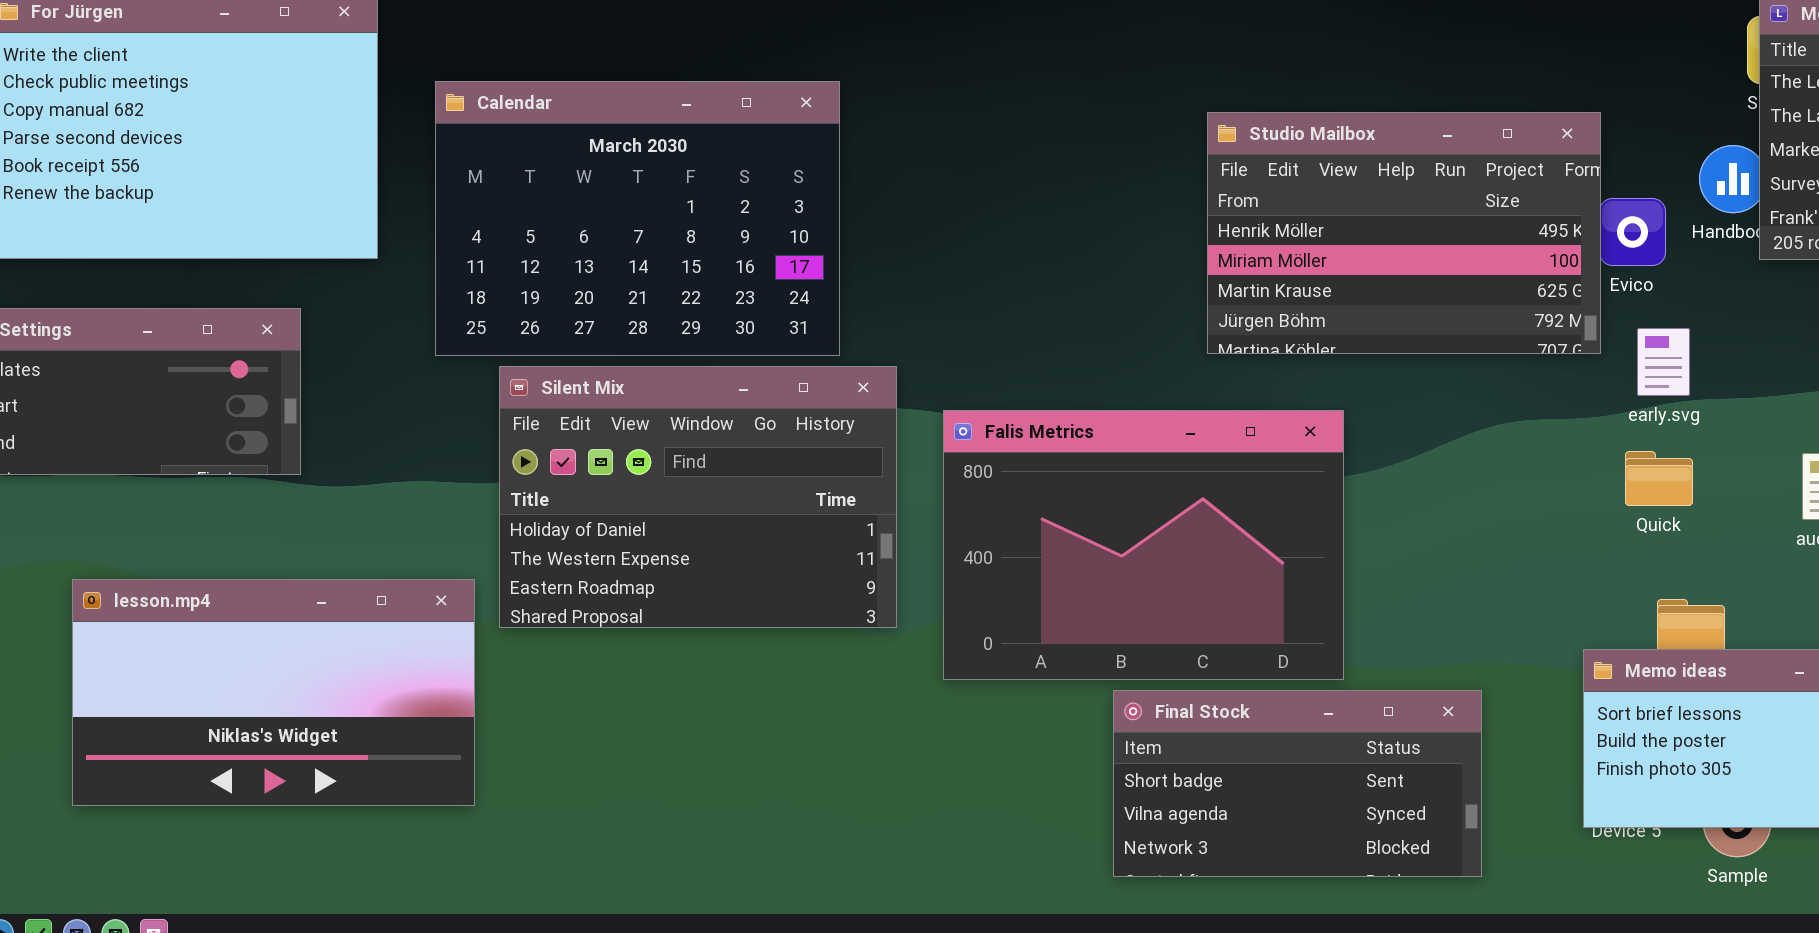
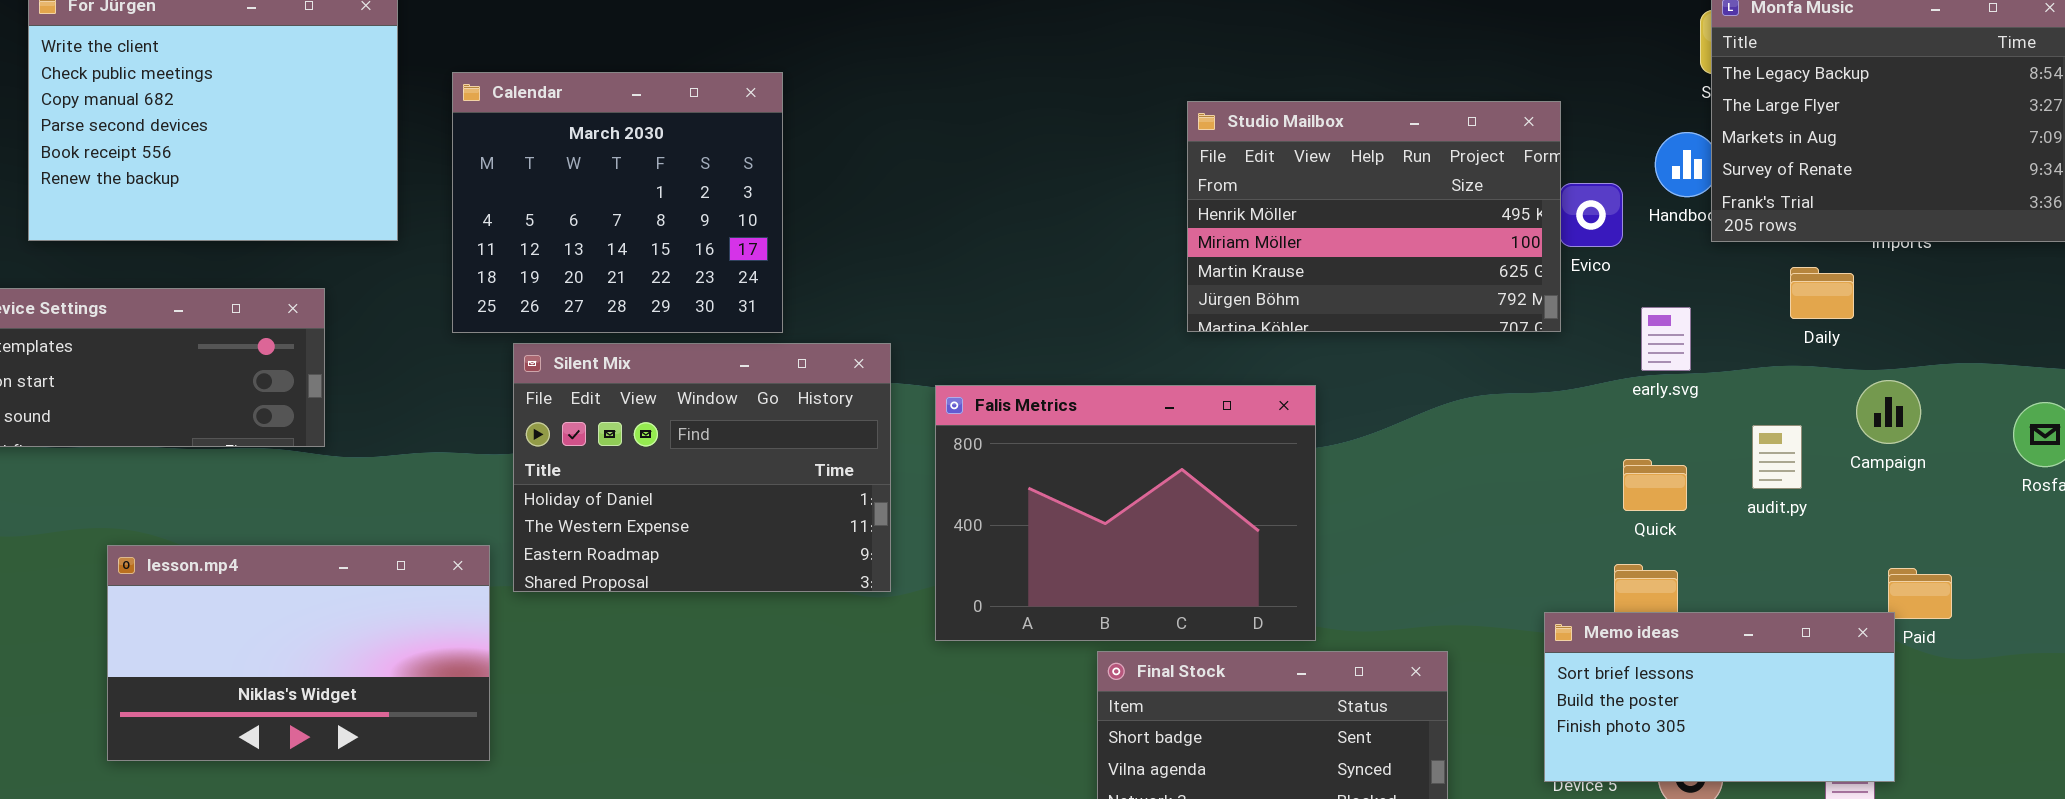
Calendar: [435,81,840,356] -> [452,72,783,333], resized
early.svg: [1637,328,1690,396] -> [1641,307,1691,371], moved
Quick: [1625,451,1693,506] -> [1623,459,1687,511], moved

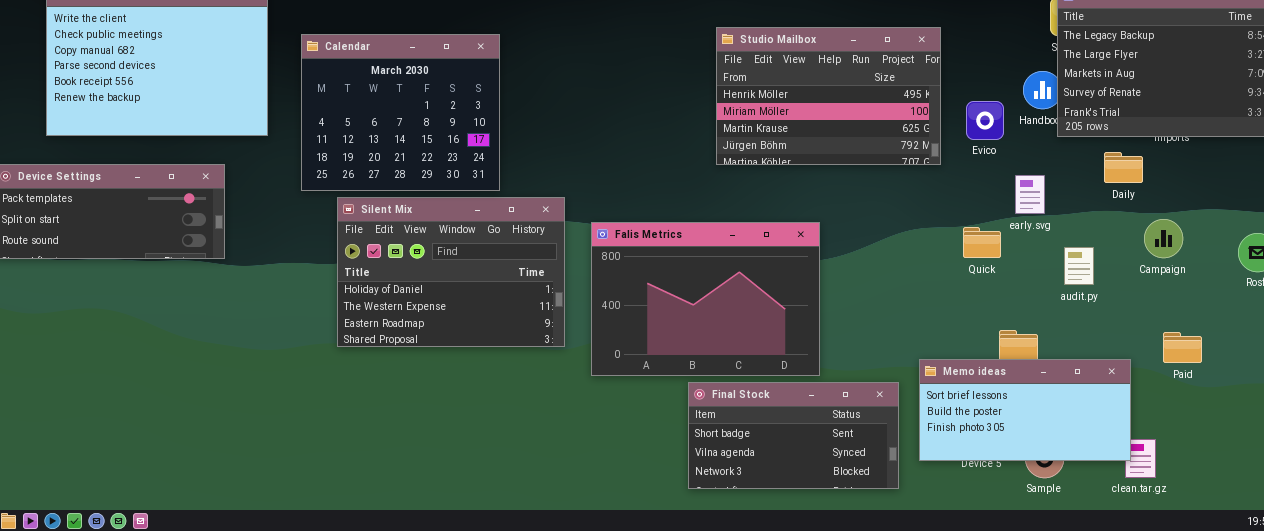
Studio Mailbox: [1187,101,1561,332] -> [716,27,941,165], moved
audit.py: [1752,425,1802,489] -> [1064,247,1094,285], moved
Quick: [1623,459,1687,511] -> [963,227,1001,258], moved
lesson.mp4: [107,545,490,761] -> none, closed
Memo ideas: [1544,612,1895,782] -> [919,359,1131,461], moved

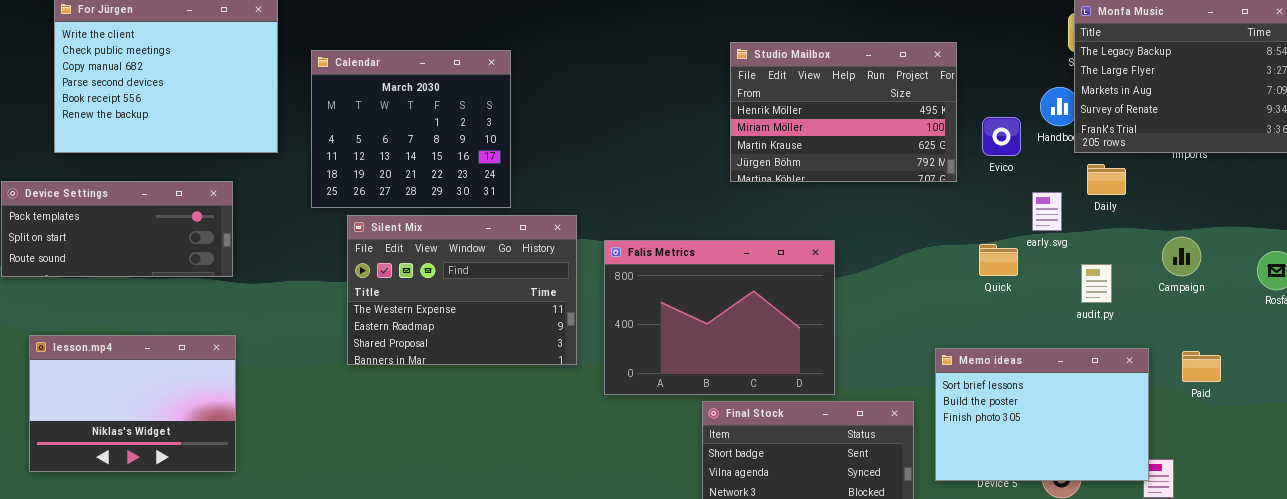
Daily: [1104,152,1143,183] -> [1087,164,1126,195], moved
Silent Mix: [337,197,565,347] -> [347,215,577,365], scrolled down 1 row
lesson.mp4: none -> [29,335,236,472], opened
Memo ideas: [919,359,1131,461] -> [935,348,1149,481], resized

